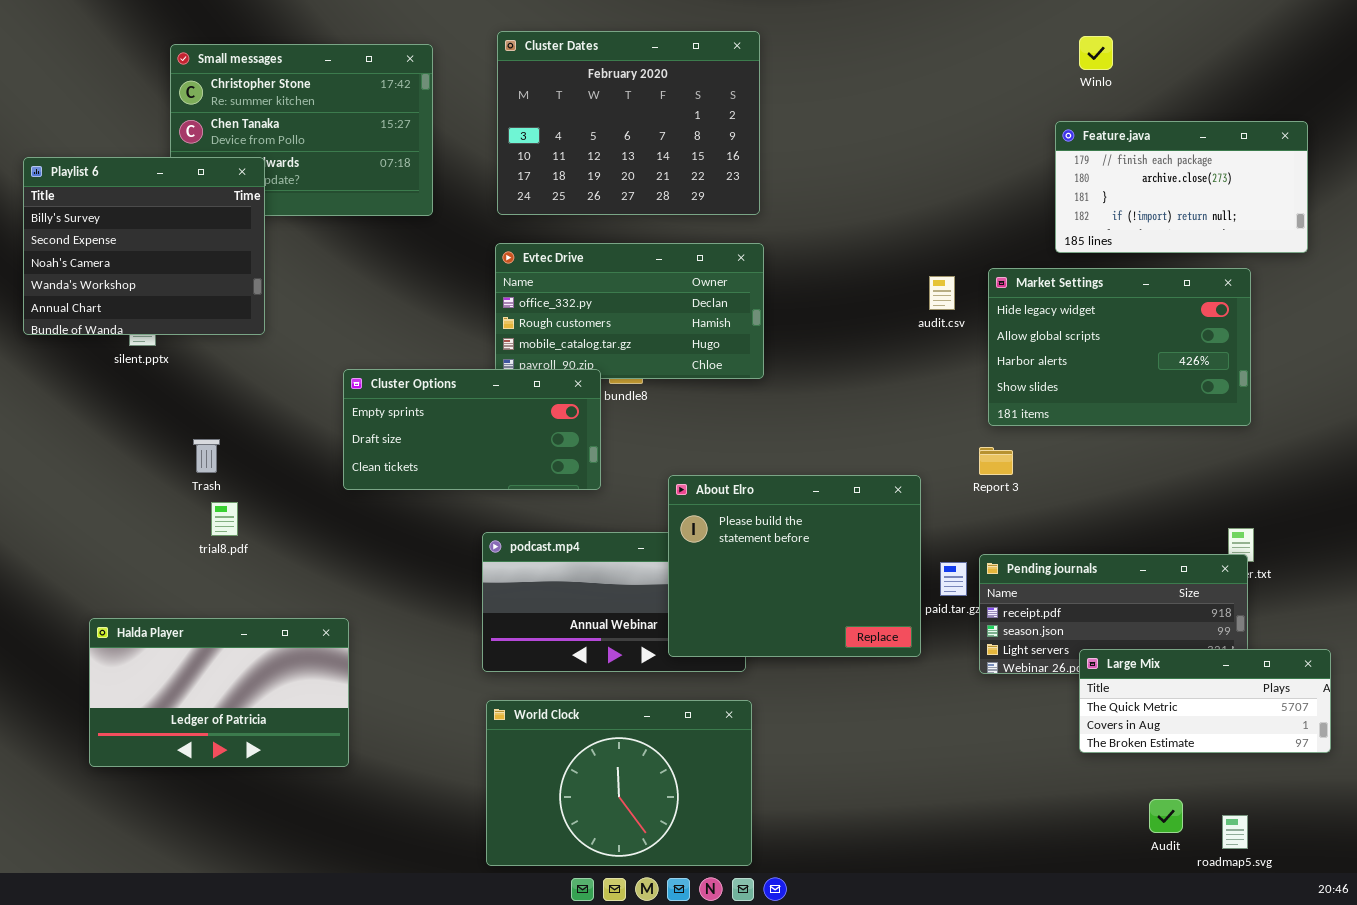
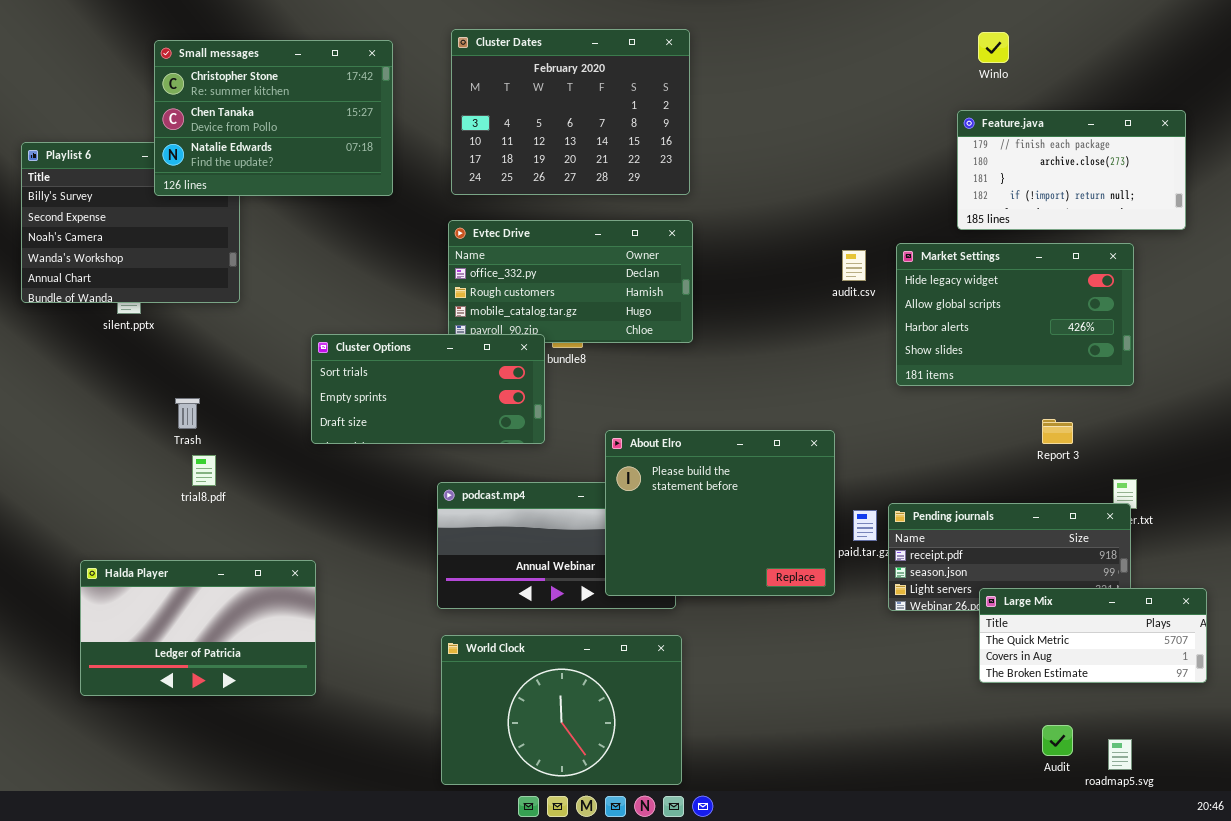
Small messages: [170,44,433,216] -> [154,40,393,196], raised
Cluster Options: [343,369,601,490] -> [311,334,545,444], scrolled up 1 row
Report 3: [979,447,1013,475] -> [1042,419,1073,444], moved

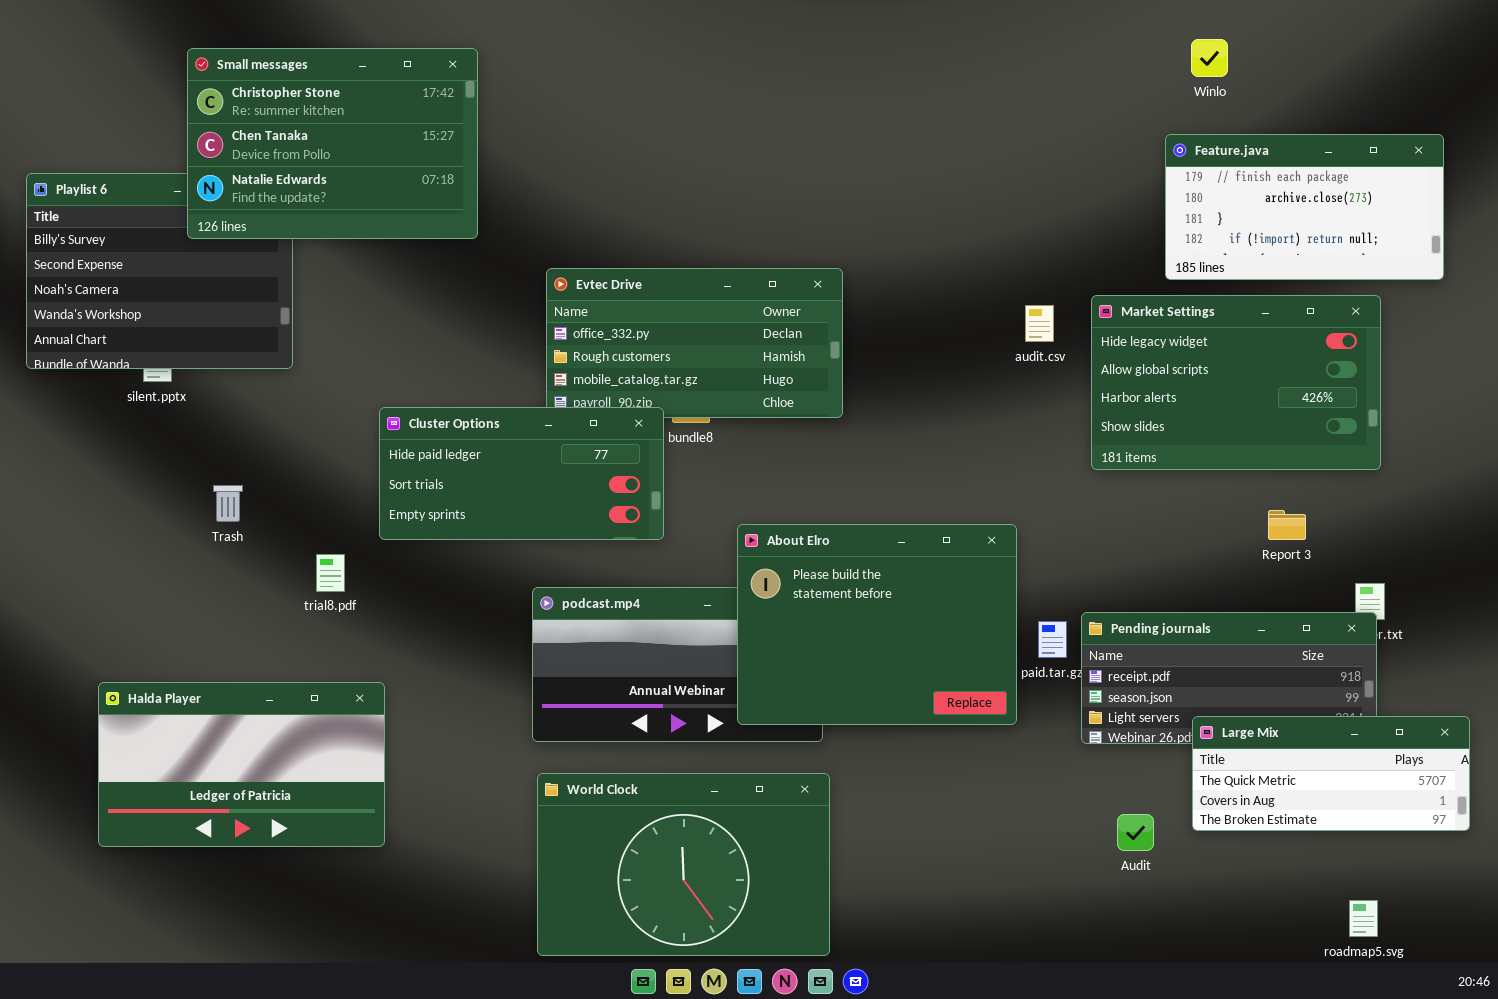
Cluster Dates: [451,29,690,195] -> none, closed
Cluster Options: [311,334,545,444] -> [379,407,664,540], scrolled up 1 row
trial8.pdf: [192,455,216,486] -> [316,554,345,592], moved
Audit: [1042,725,1073,756] -> [1117,814,1154,851], moved

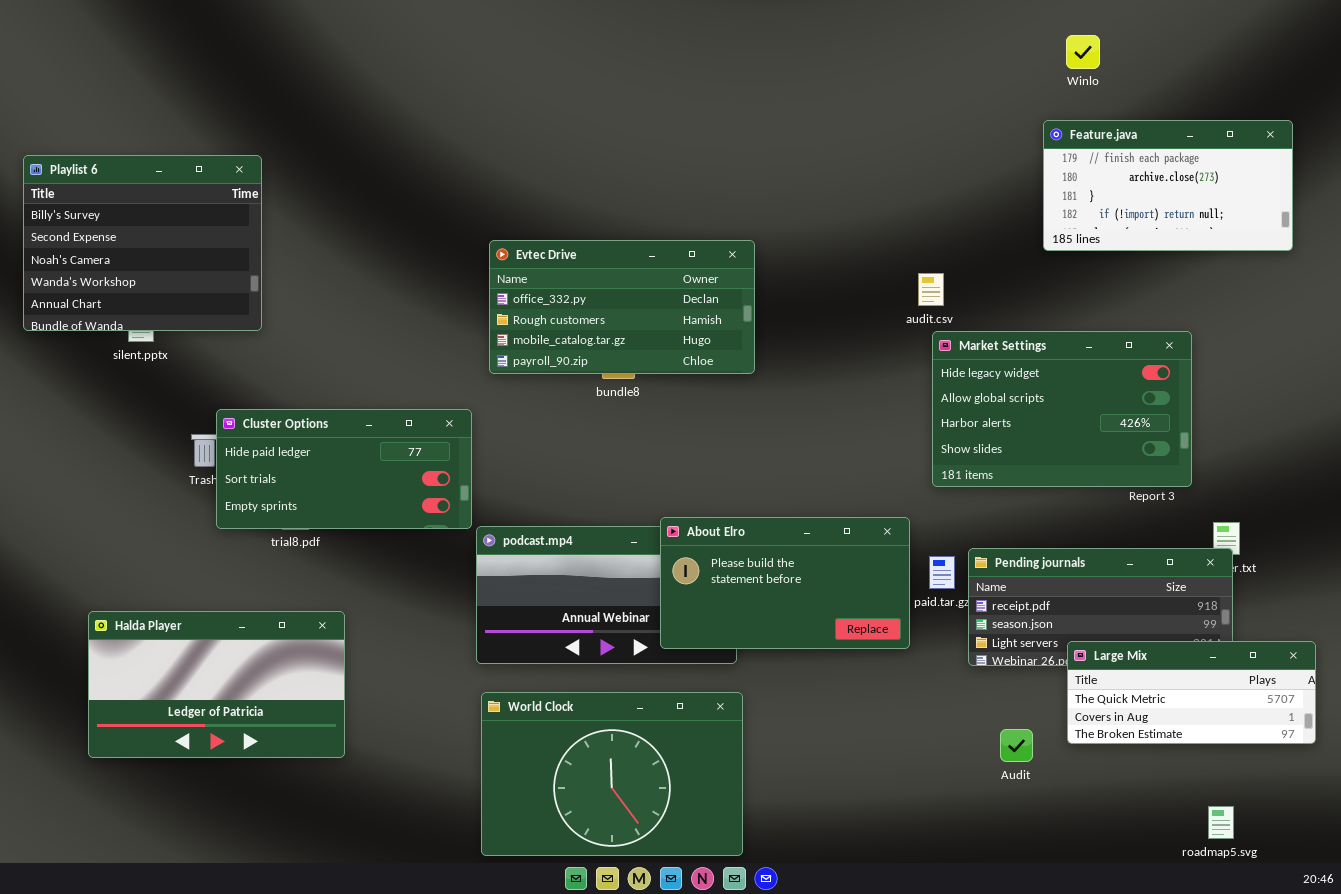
Small messages: [187,48,478,239] -> none, closed
Market Settings: [1091,295,1381,470] -> [932,331,1192,487], moved
Cluster Options: [379,407,664,540] -> [216,409,472,529], moved
About Elro: [737,524,1017,725] -> [660,517,910,649], resized

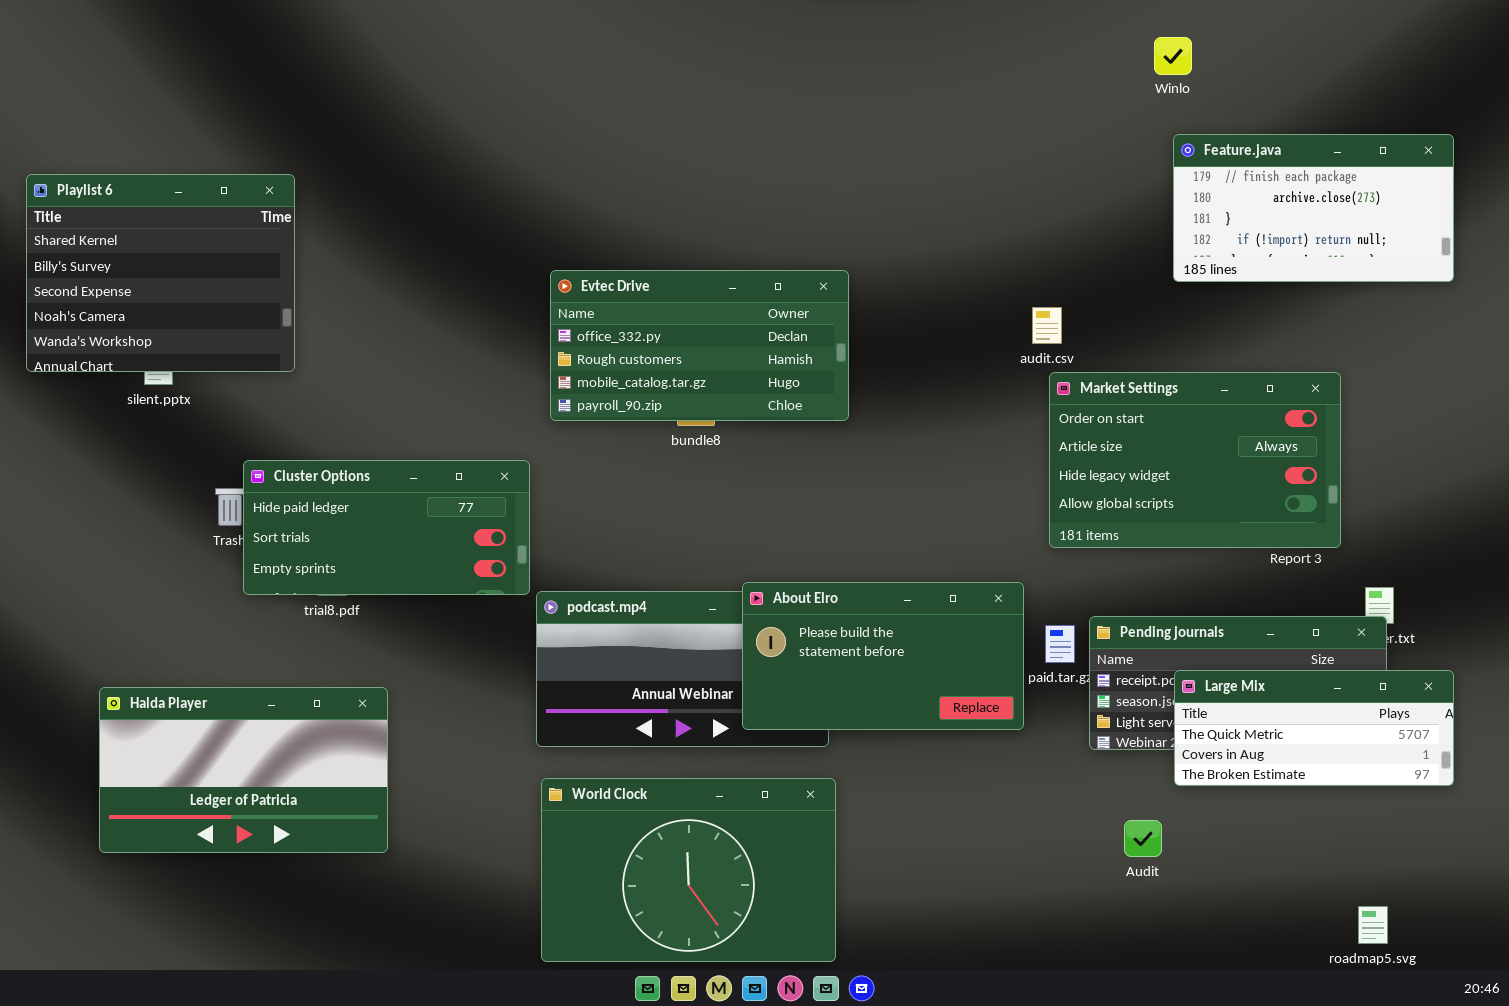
Winlo: [1066,35,1100,69] -> [1154,37,1192,75], moved
Playlist 6: [23,155,262,331] -> [26,174,295,372], scrolled up 1 row
Market Settings: [932,331,1192,487] -> [1049,372,1341,548], scrolled up 2 rows
Large Mix: [1067,641,1316,744] -> [1174,670,1454,786], moved

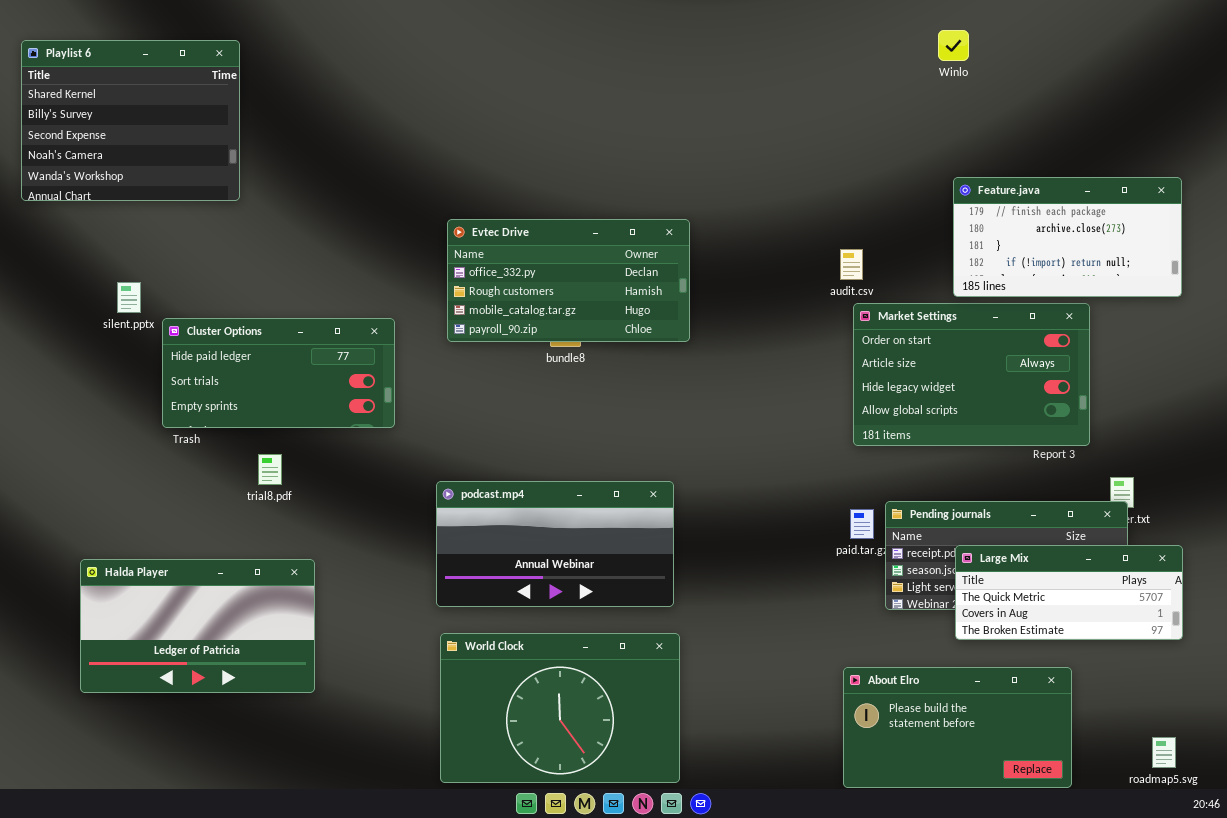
Feature.java: [1173,134,1454,282] -> [953,177,1182,297], moved
Playlist 6: [26,174,295,372] -> [21,40,240,201], moved
Cluster Options: [243,460,530,595] -> [162,318,395,428], moved
About Elro: [742,582,1024,730] -> [843,667,1072,788], moved
roadmap5.svg: [1358,906,1388,944] -> [1152,737,1176,768], moved

